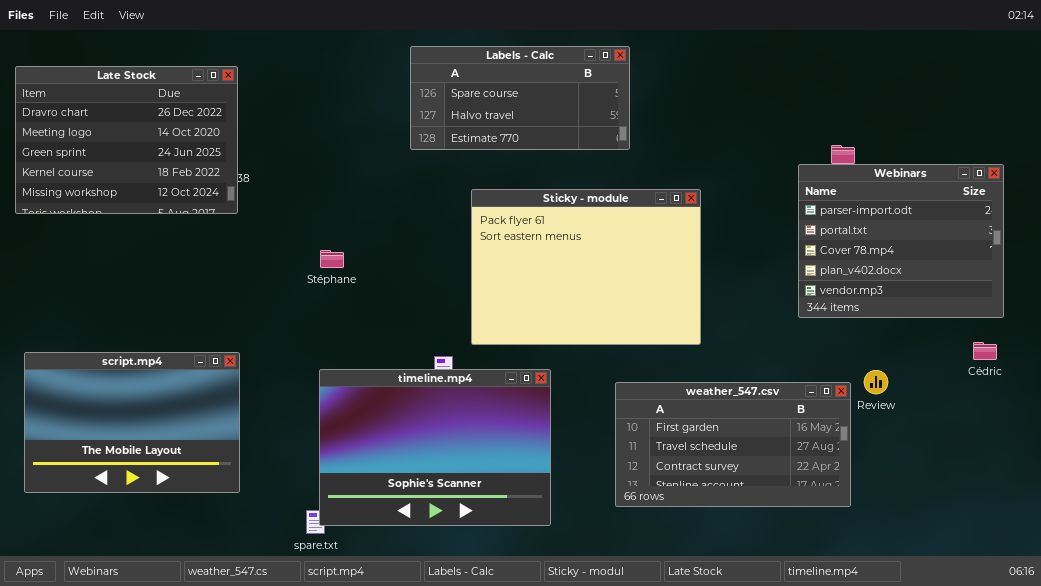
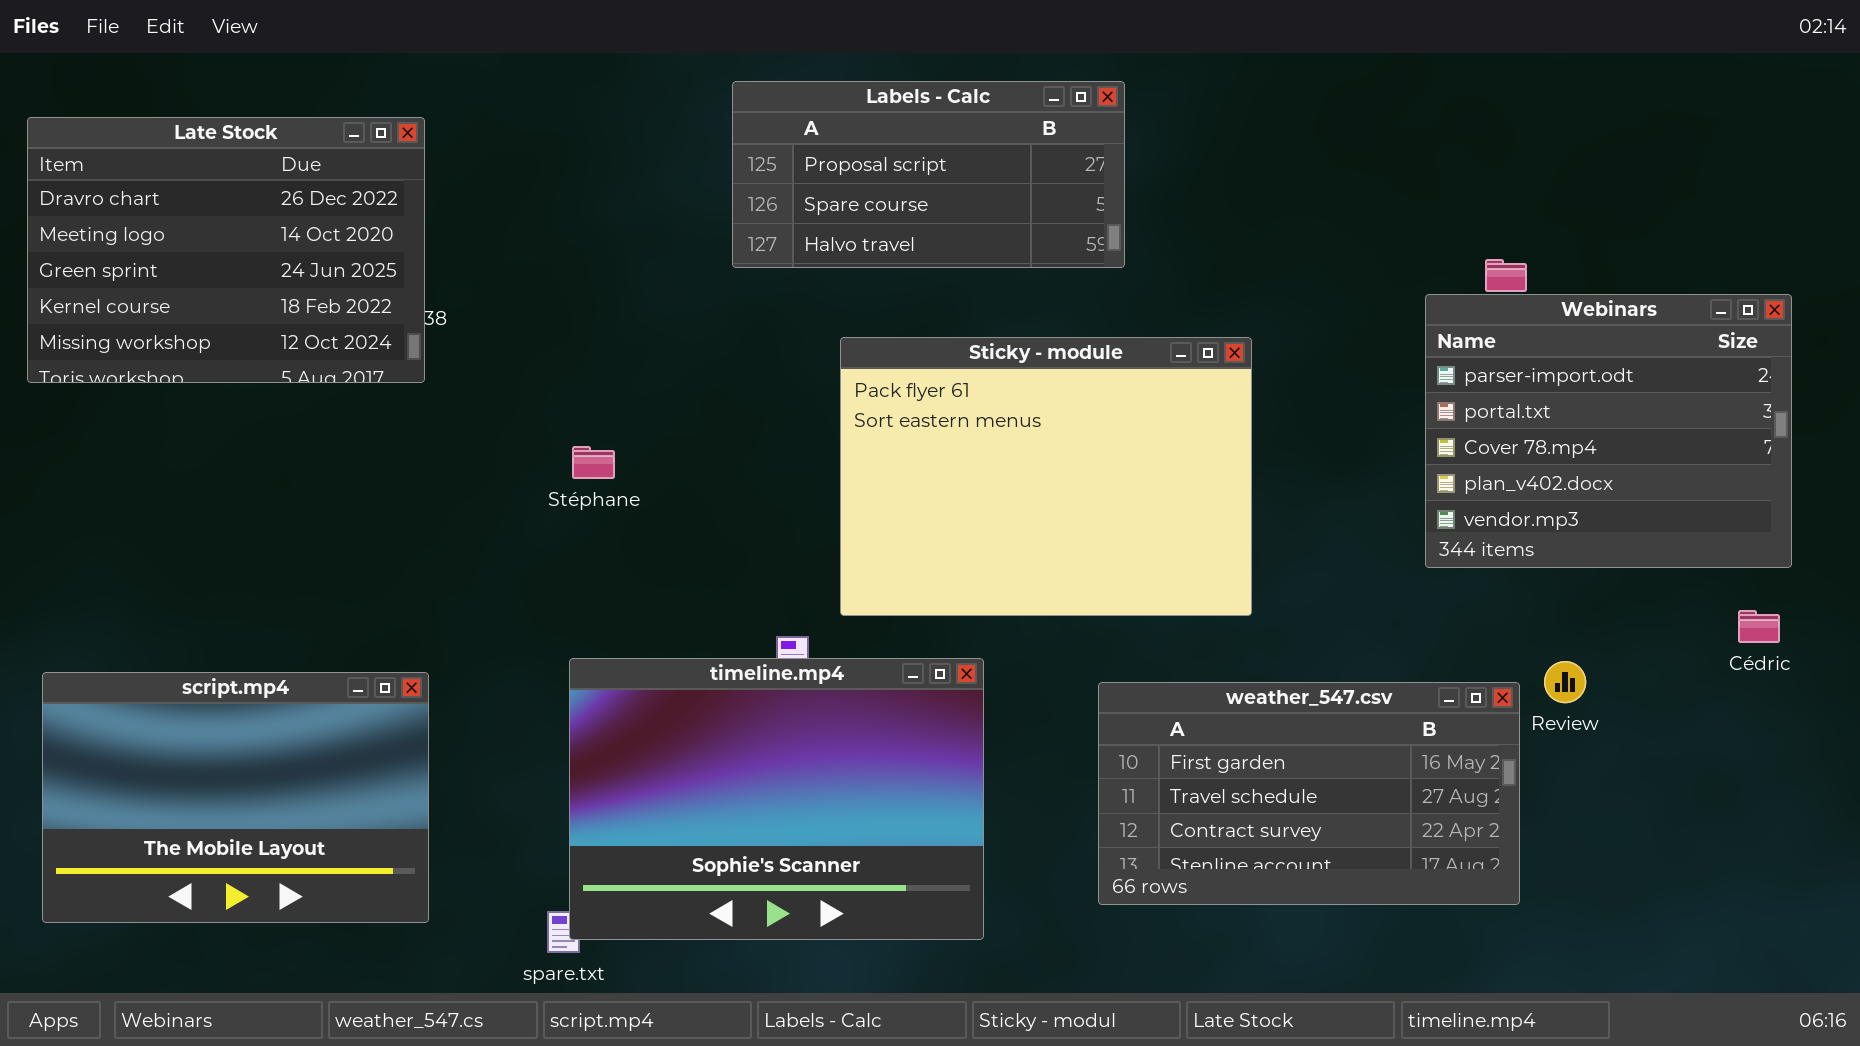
Labels - Calc: [410,46,630,150] -> [732,81,1125,268], scrolled up 1 row
script.mp4: [24,352,240,493] -> [42,672,429,923], moved

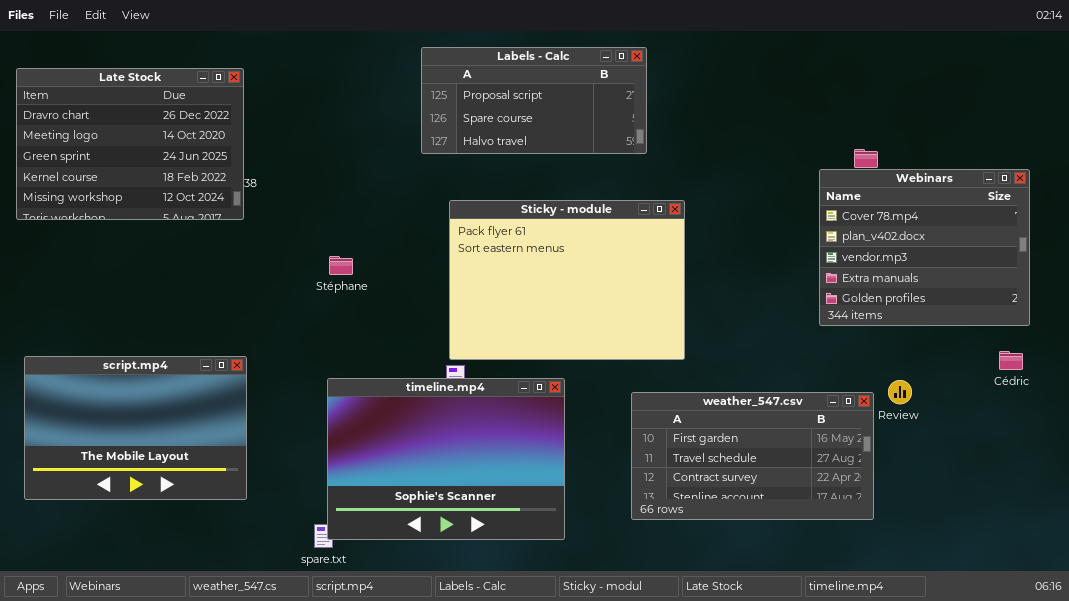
Webinars: [1425,294,1792,568] -> [819,169,1030,326], scrolled down 2 rows
Sticky - module: [840,337,1252,616] -> [449,200,685,360], moved
script.mp4: [42,672,429,923] -> [24,356,247,500], moved

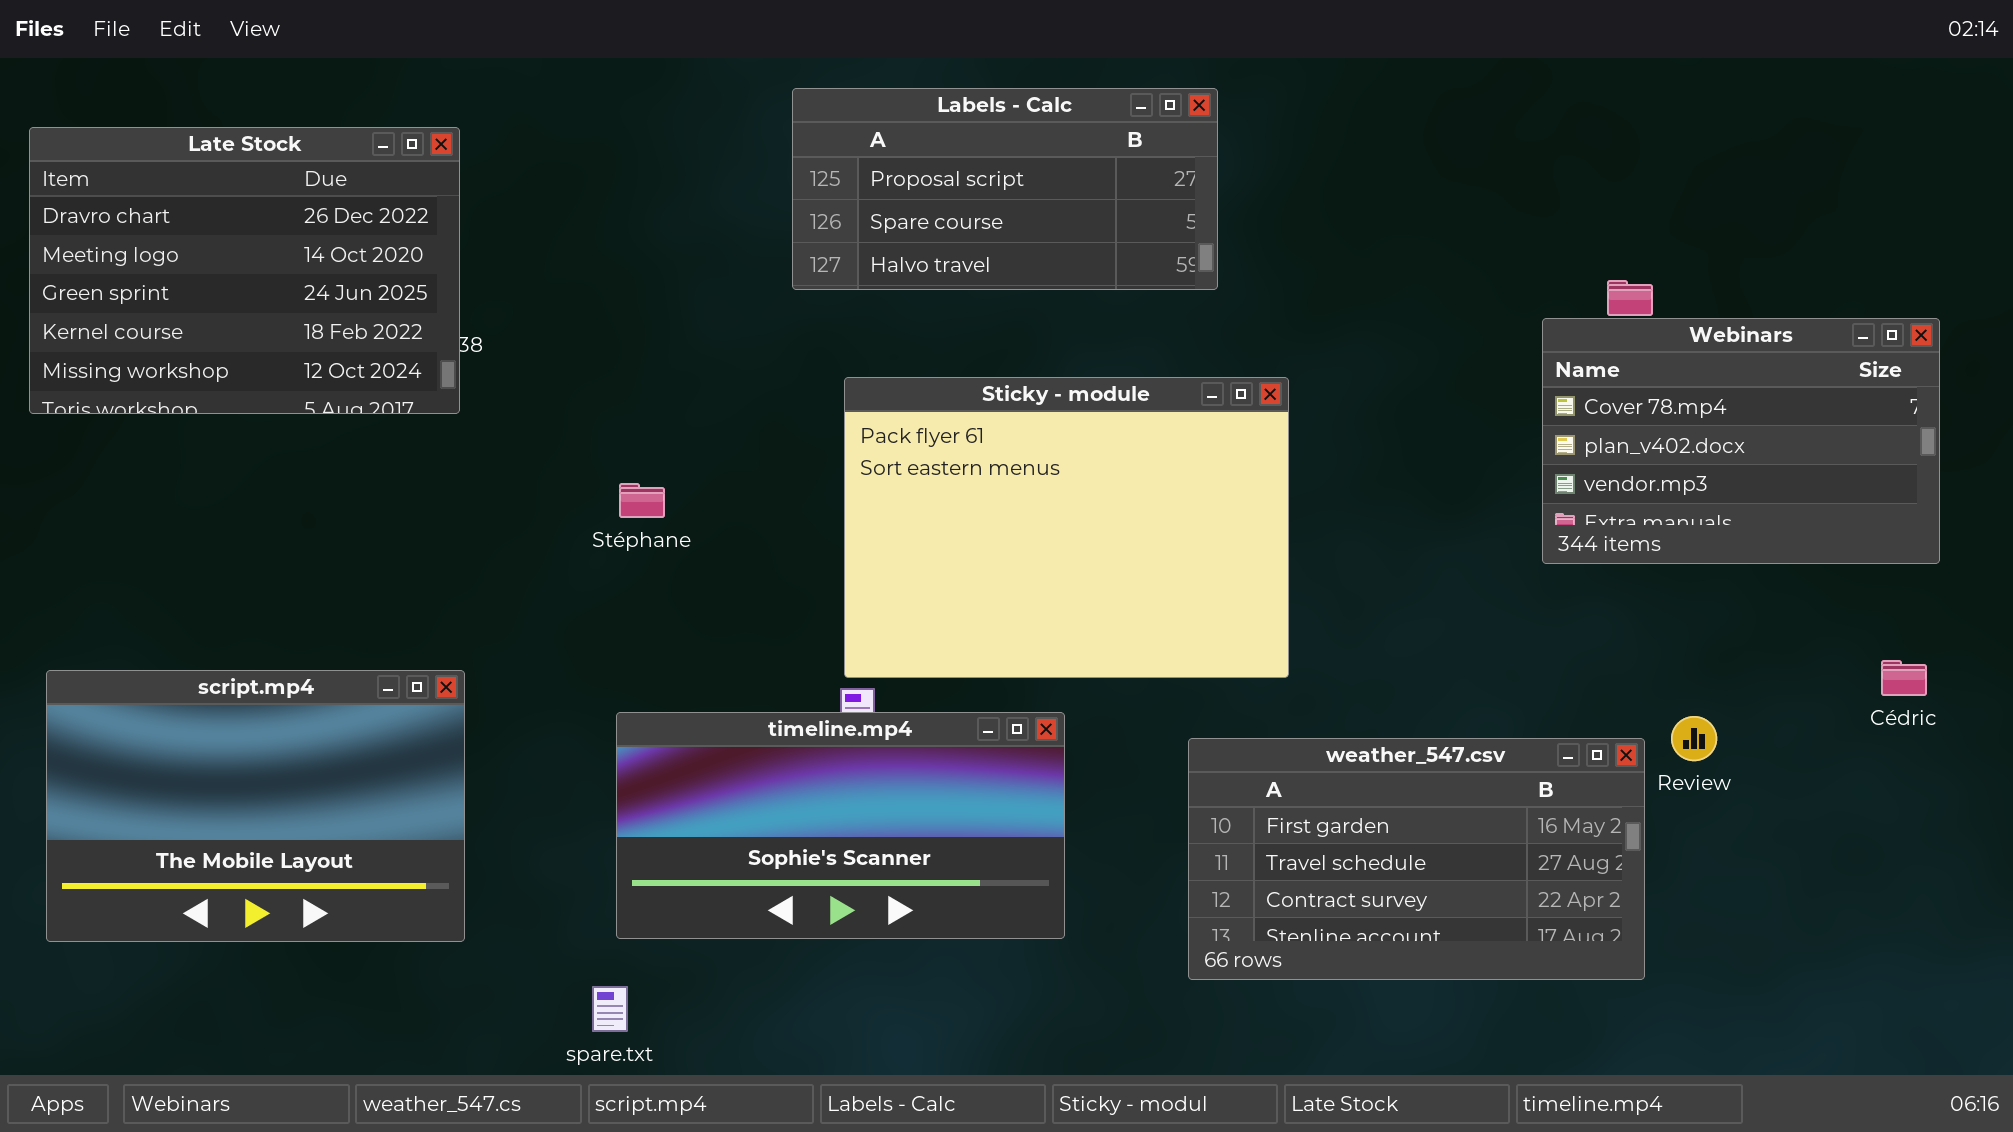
Webinars: [819,169,1030,326] -> [1542,318,1940,564], resized
timeline.mp4: [327,378,565,540] -> [616,712,1065,939], resized

